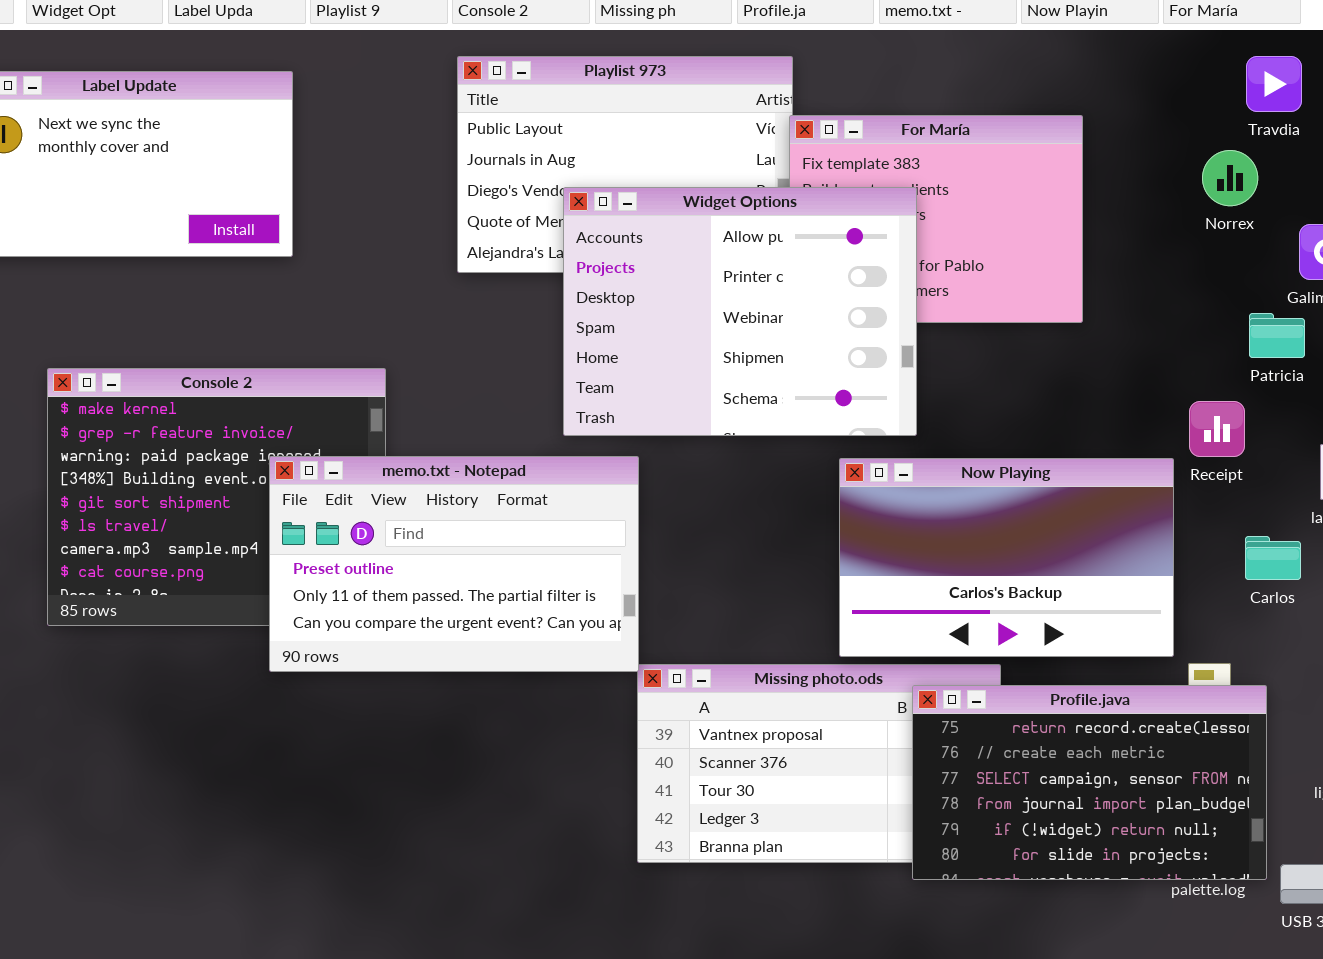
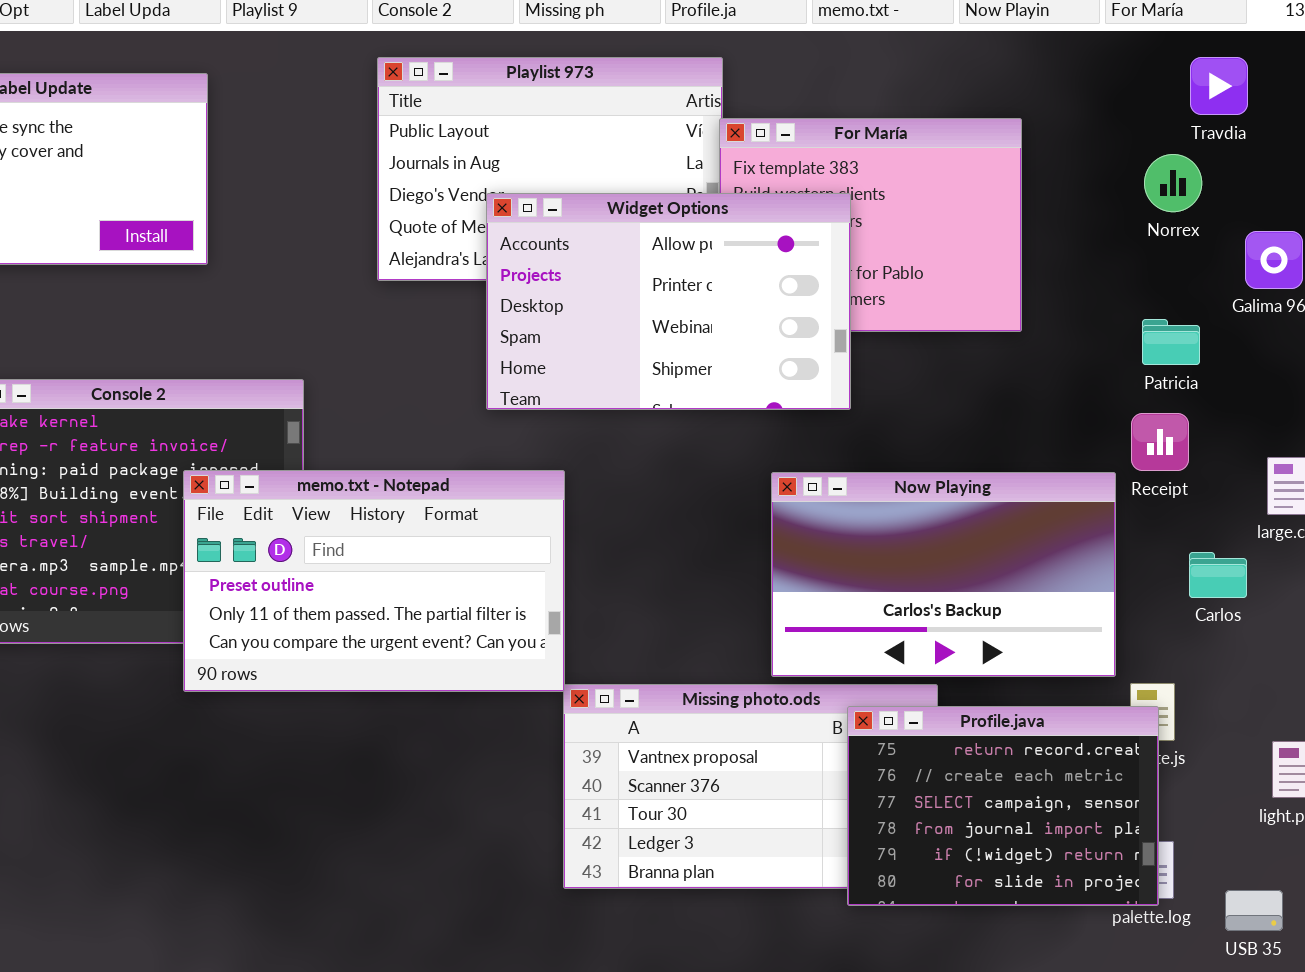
Widget Options: [563,187,917,436] -> [486,193,851,410], resized
Patricia: [1249,313,1305,358] -> [1142,319,1200,365], moved
Profile.java: [912,685,1267,880] -> [847,706,1159,906], resized

